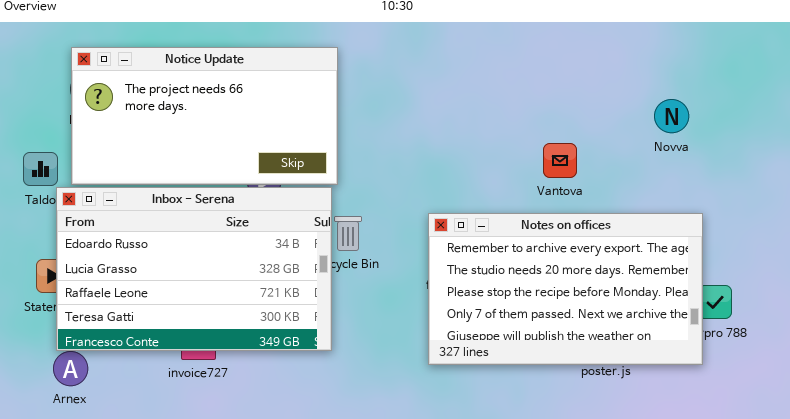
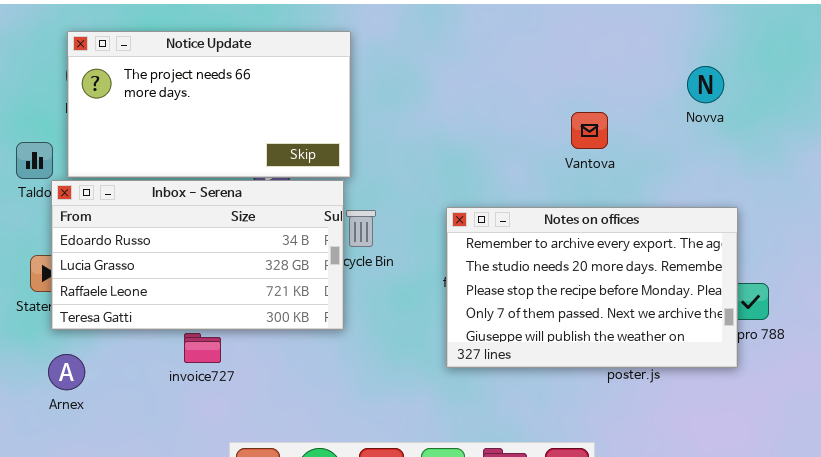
Novva: [654,99,689,133] -> [687,66,724,103], moved
Vantova: [543,143,577,178] -> [571,112,608,149], moved
Inbox - Serena: [56,187,332,351] -> [51,180,344,330], resized

